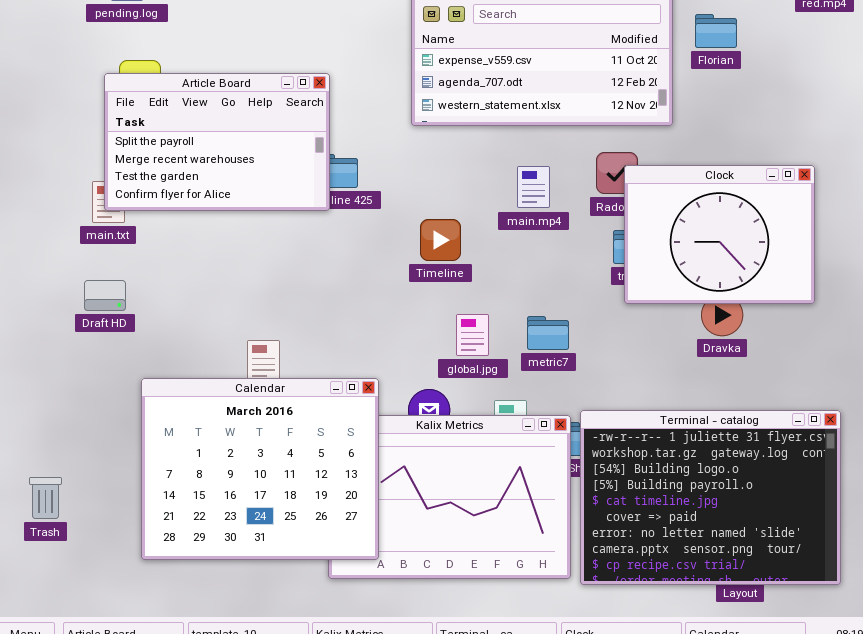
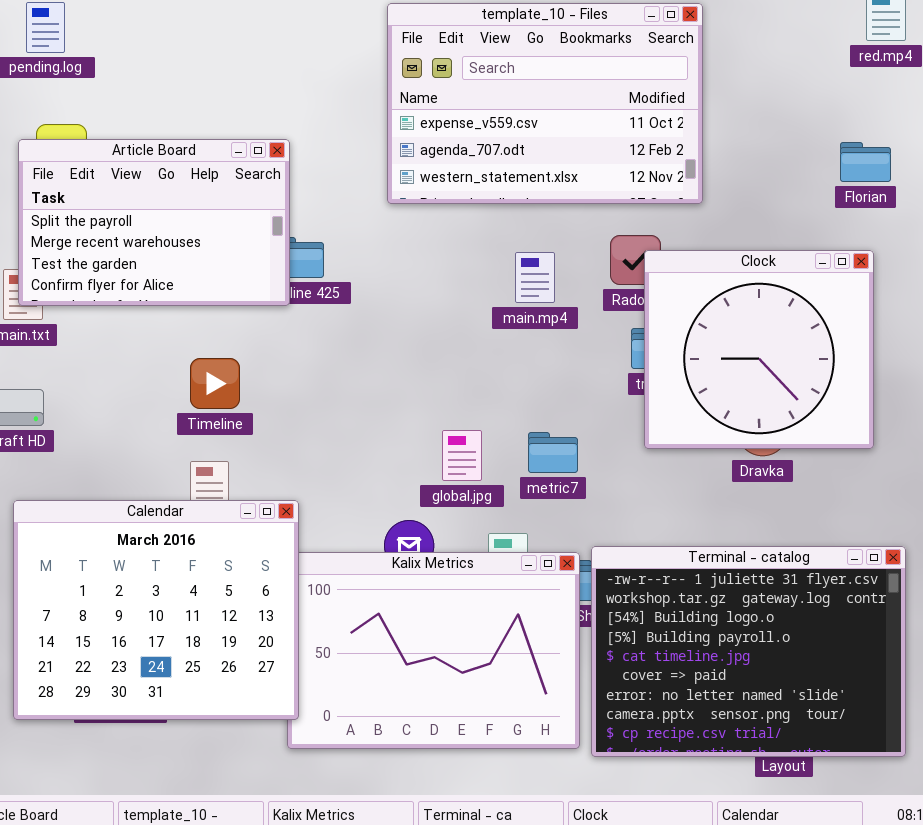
Florian: [695,14,737,48] -> [840,142,891,182], moved
Clock: [624,165,815,304] -> [644,250,874,449], resized
Timeline: [420,219,461,261] -> [190,358,240,409], moved
Calendar: [141,378,379,560] -> [13,500,299,720], moved

